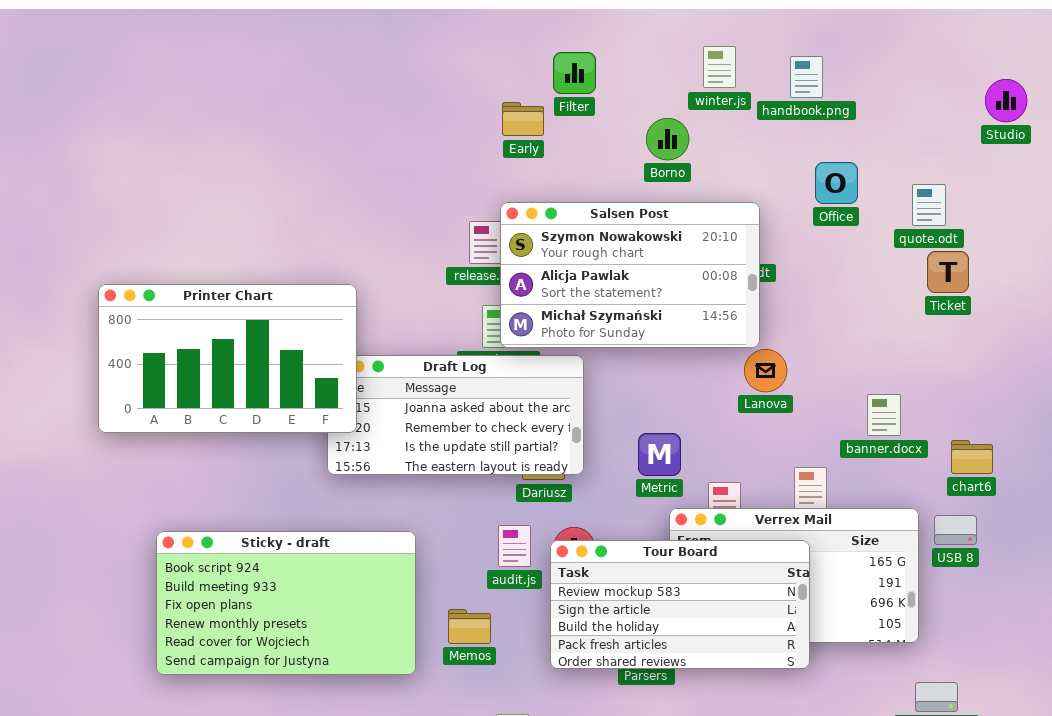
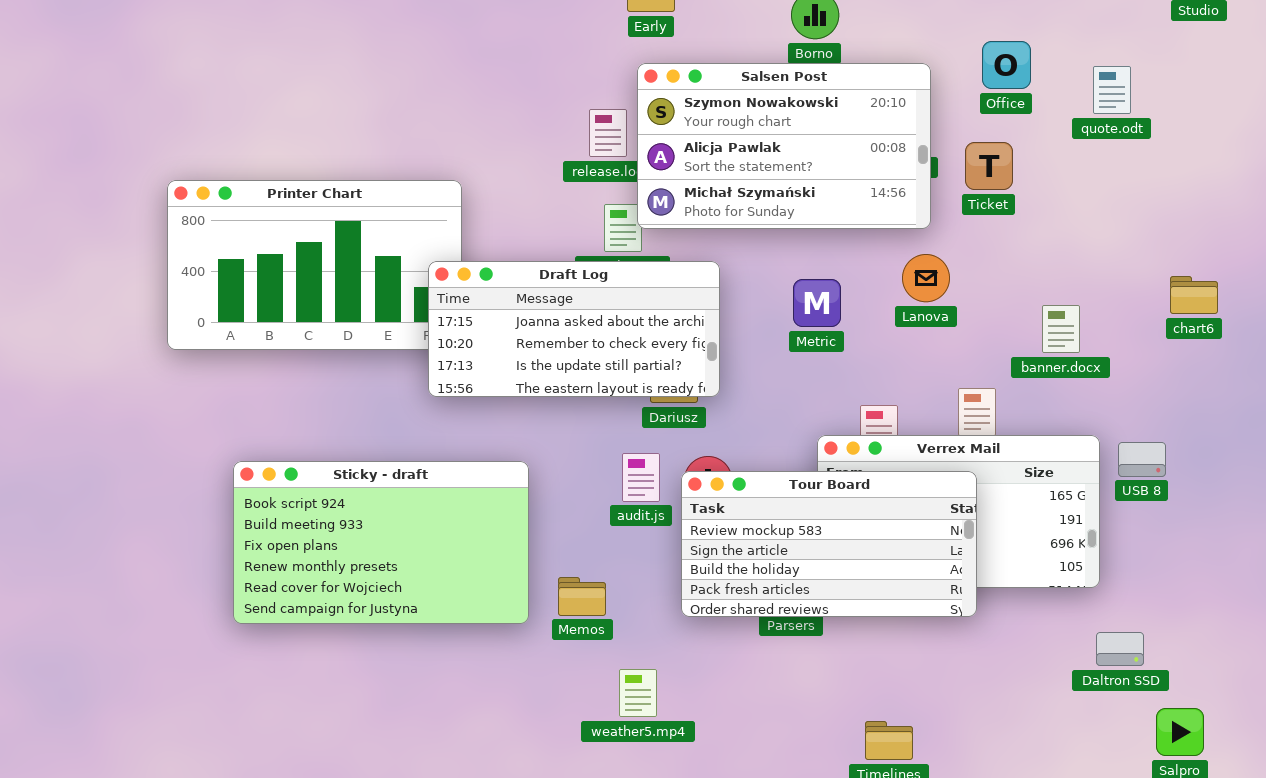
Salsen Post: [500,202,760,348] -> [637,63,931,229], moved
Ticket: [927,251,969,293] -> [965,142,1013,190], moved
Draft Log: [327,355,584,475] -> [428,261,720,397], raised
Metric: [638,433,681,476] -> [793,279,841,327], moved
chart6: [951,440,993,474] -> [1170,276,1218,314], moved
Memos: [448,609,491,644] -> [558,577,606,616], moved

